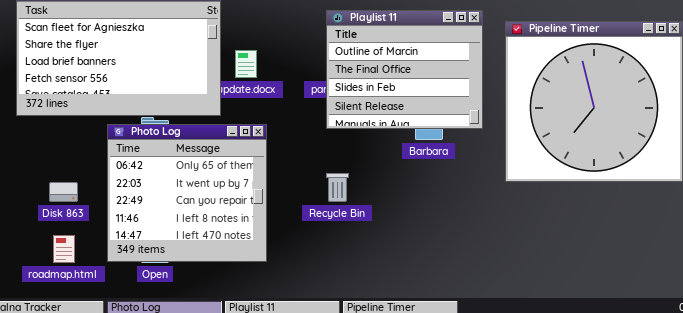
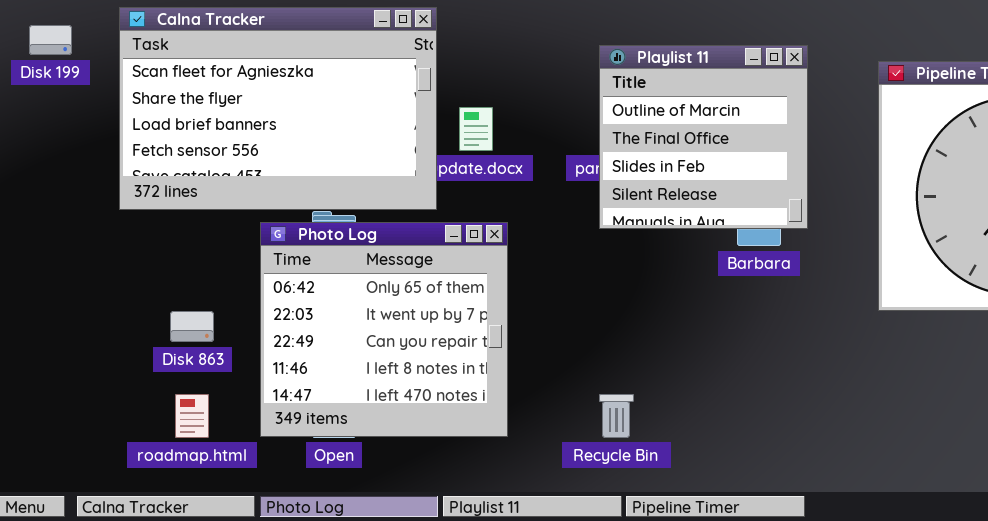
Playlist 11: [326,10,483,129] -> [599,45,808,229], resized
Recycle Bin: [326,173,349,202] -> [599,394,634,438], moved

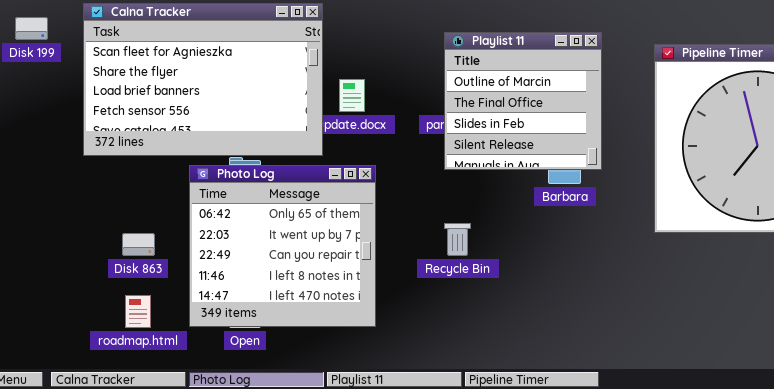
Recycle Bin: [599,394,634,438] -> [444,223,471,256], moved

